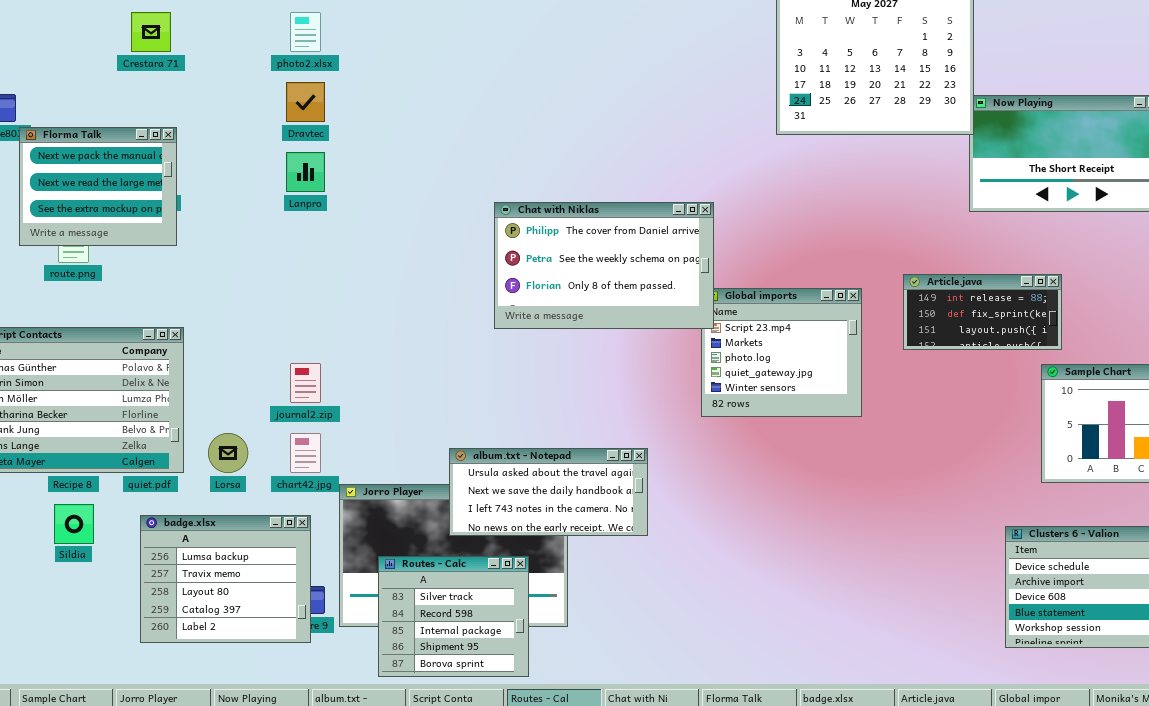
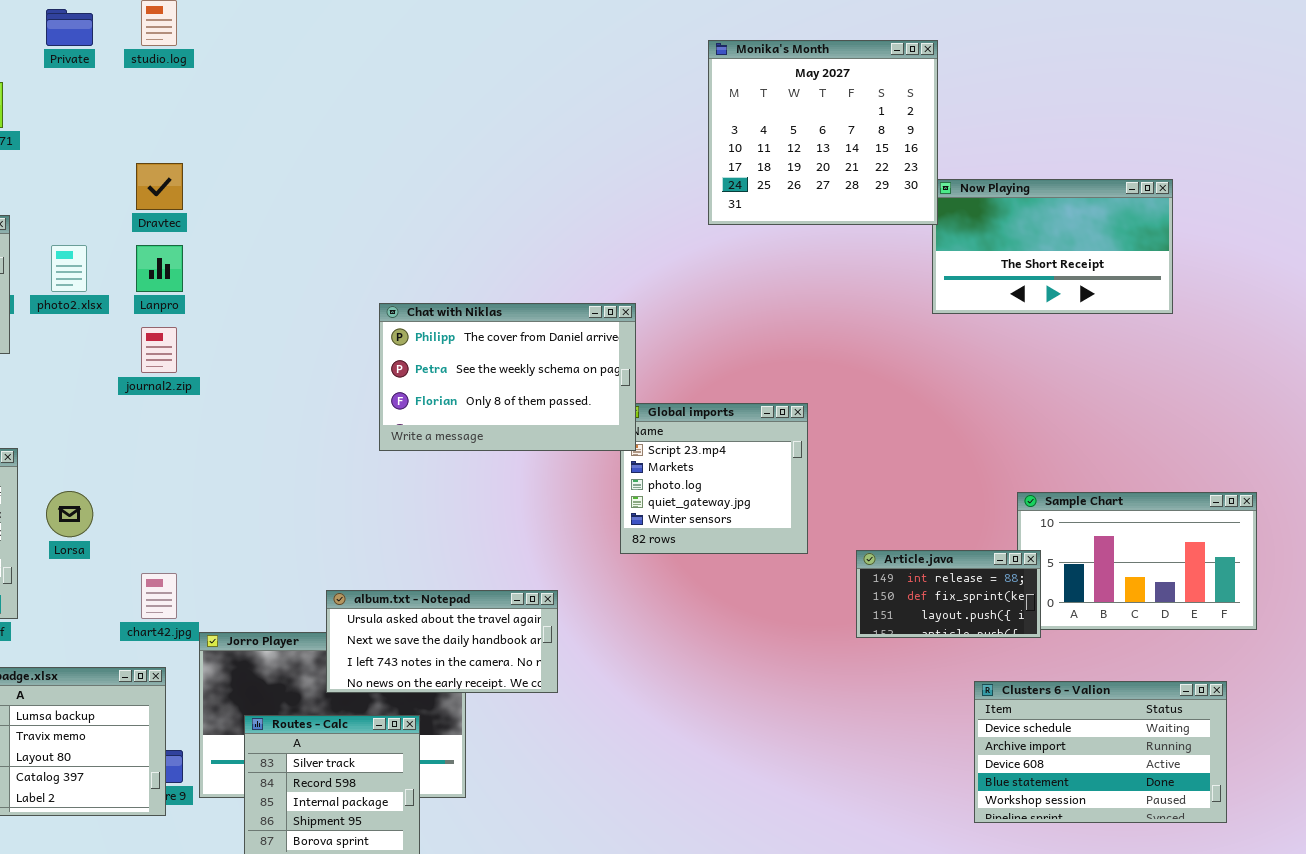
photo2.xlsx: [290,12,321,52] -> [51,245,87,292], moved
Article.java: [903,274,1062,350] -> [856,550,1041,638], moved
journal2.zip: [290,363,321,403] -> [141,327,177,373], moved
Lorsa: [208,433,248,473] -> [46,491,93,537], moved

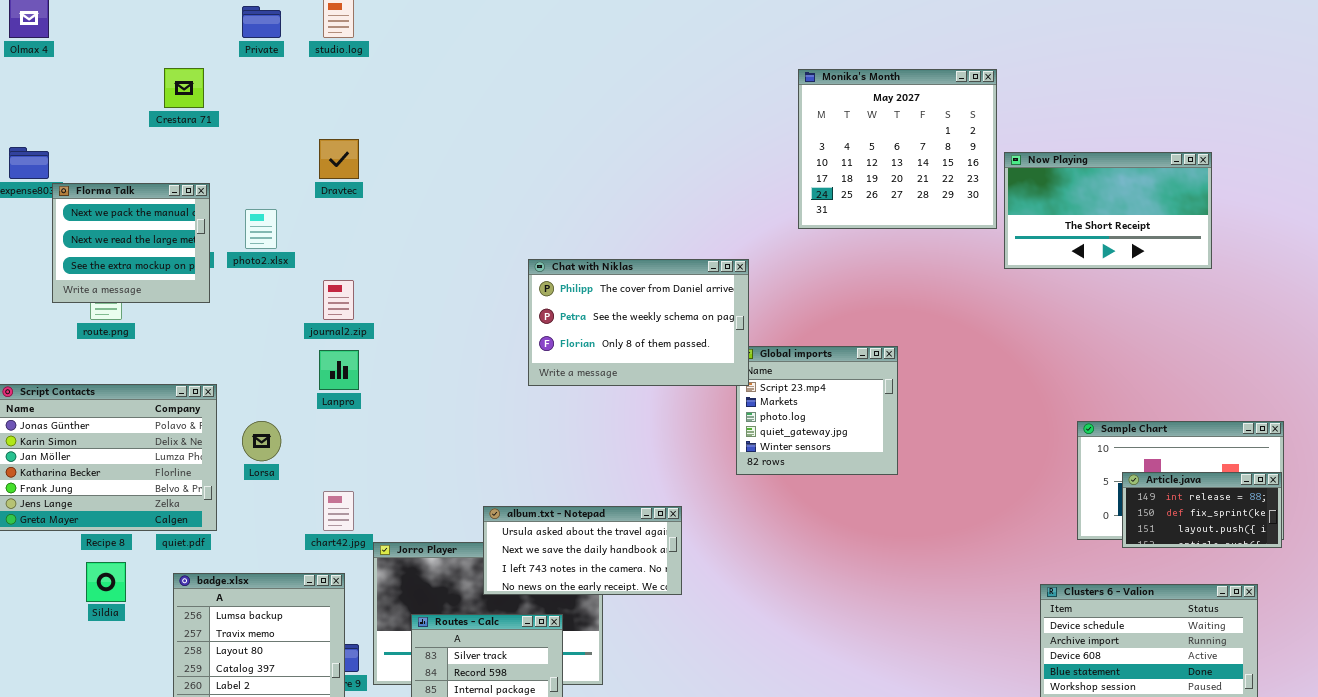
Monika's Month: [708,40,938,225] -> [798,69,997,229], moved
Lanpro: [136,245,183,292] -> [319,350,359,390], moved
Article.java: [856,550,1041,638] -> [1122,472,1282,548], moved

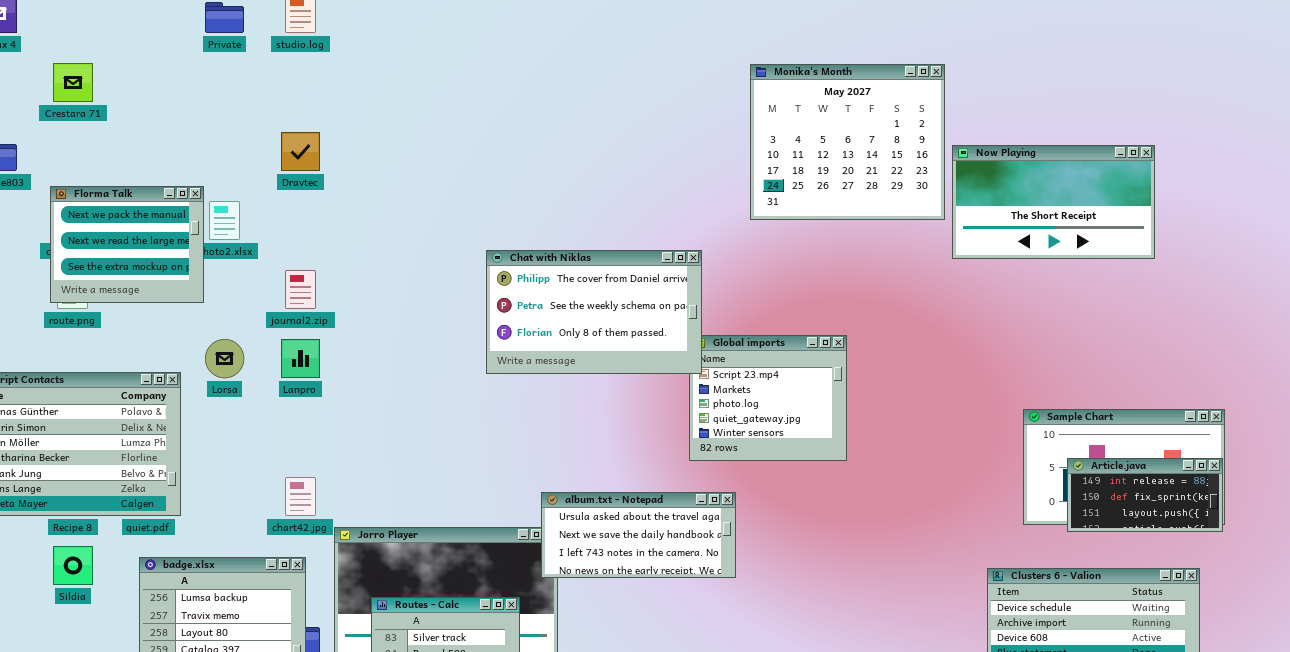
Crestara 71: [164,68,204,108] -> [53,63,93,102], moved
Florma Talk: [52,183,210,303] -> [50,186,204,303], moved
Lorsa: [242,421,281,461] -> [205,339,244,378], moved
album.txt - Notepad: [483,506,682,595] -> [541,492,736,578], moved

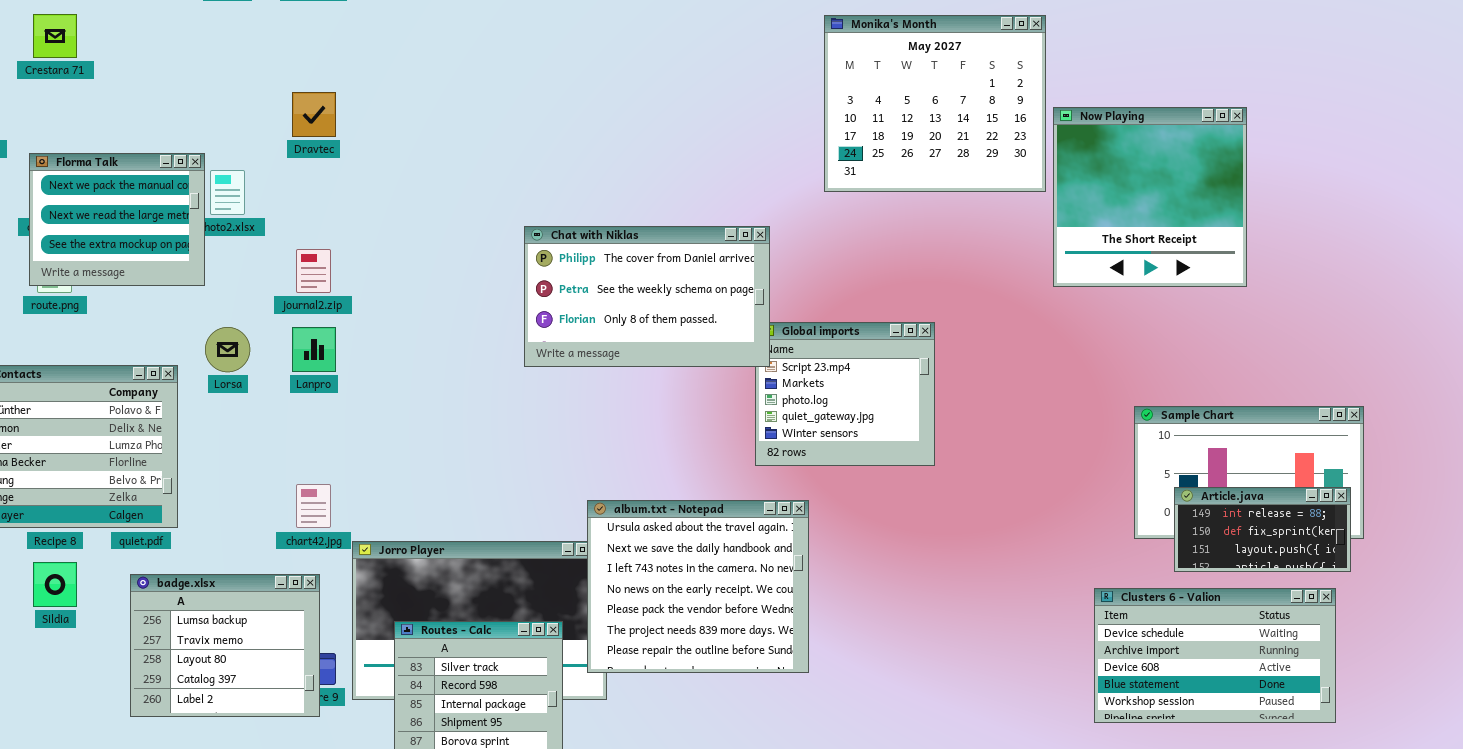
Now Playing: [952,145,1155,259] -> [1053,107,1247,287], resized
Article.java: [1067,458,1223,532] -> [1174,487,1351,572], moved
album.txt - Notepad: [541,492,736,578] -> [587,500,809,673], resized

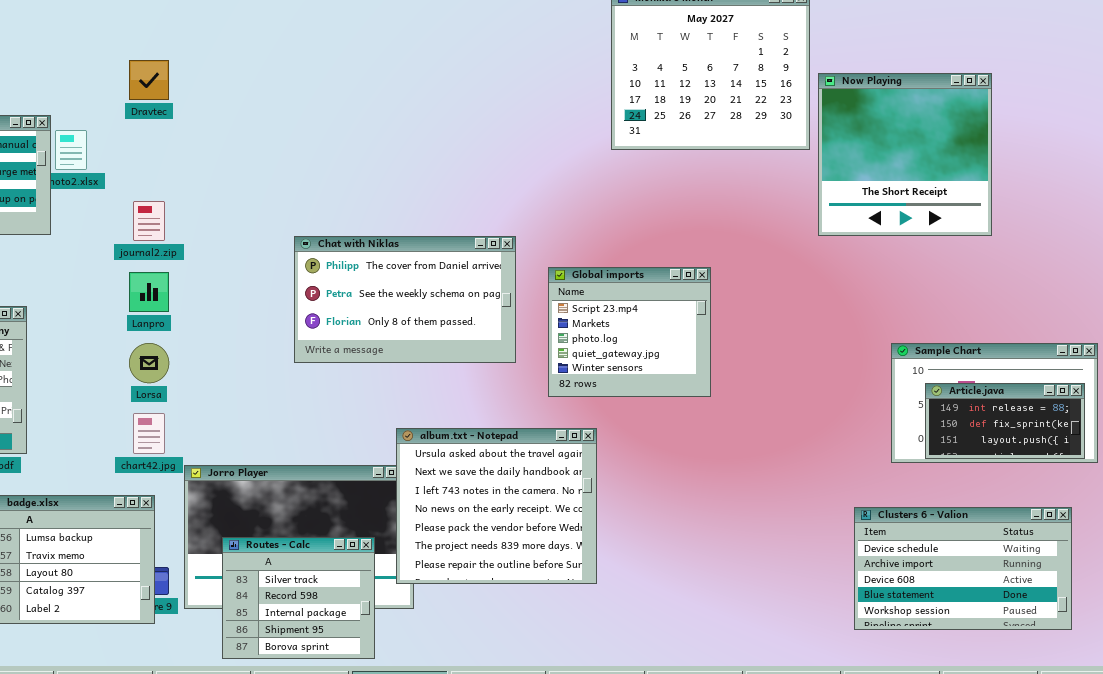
Chat with Niklas: [524,226,770,367] -> [294,236,516,363], moved
Lorsa: [205,327,250,372] -> [129,343,169,383], moved
Article.java: [1174,487,1351,572] -> [925,383,1085,459], moved

